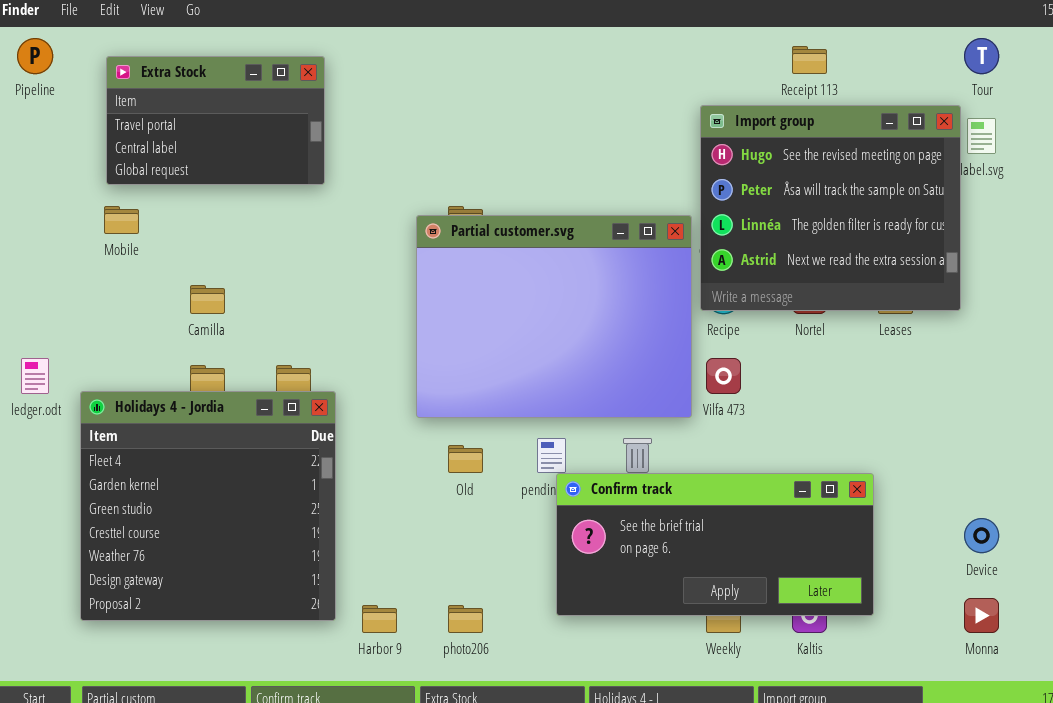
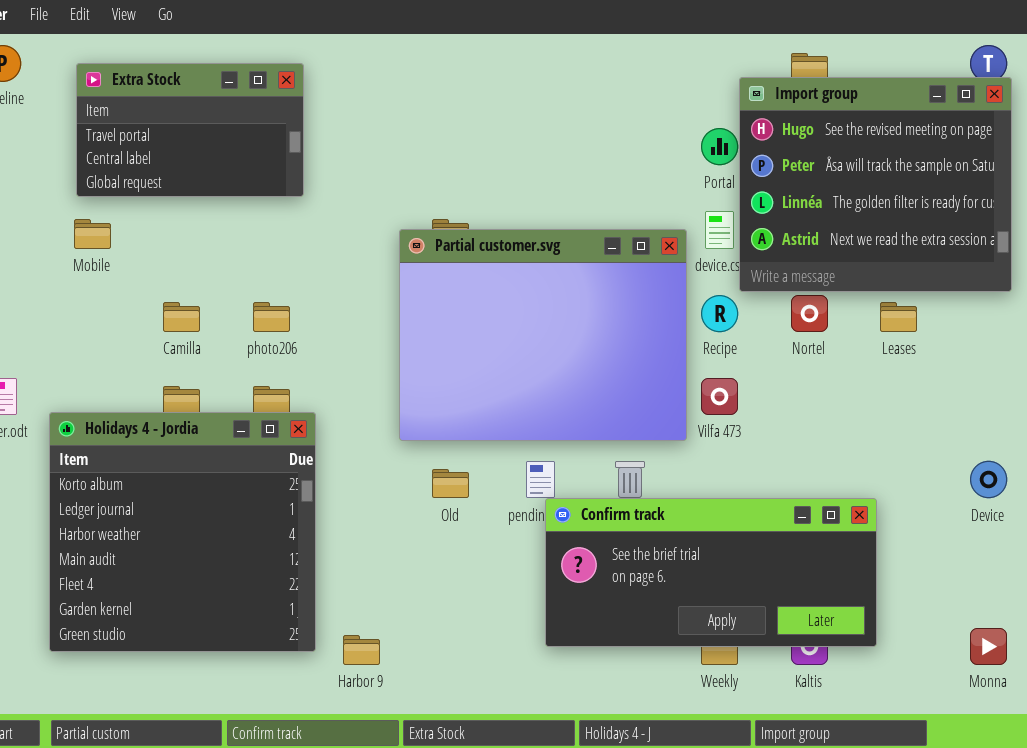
Import group: [700,105,961,311] -> [739,77,1012,292], moved
Holidays 4 - Jordia: [80,391,336,621] -> [49,412,316,652], scrolled up 4 rows
Device: [964,518,999,553] -> [970,461,1007,498], moved
photo206: [448,605,483,633] -> [253,302,290,332], moved

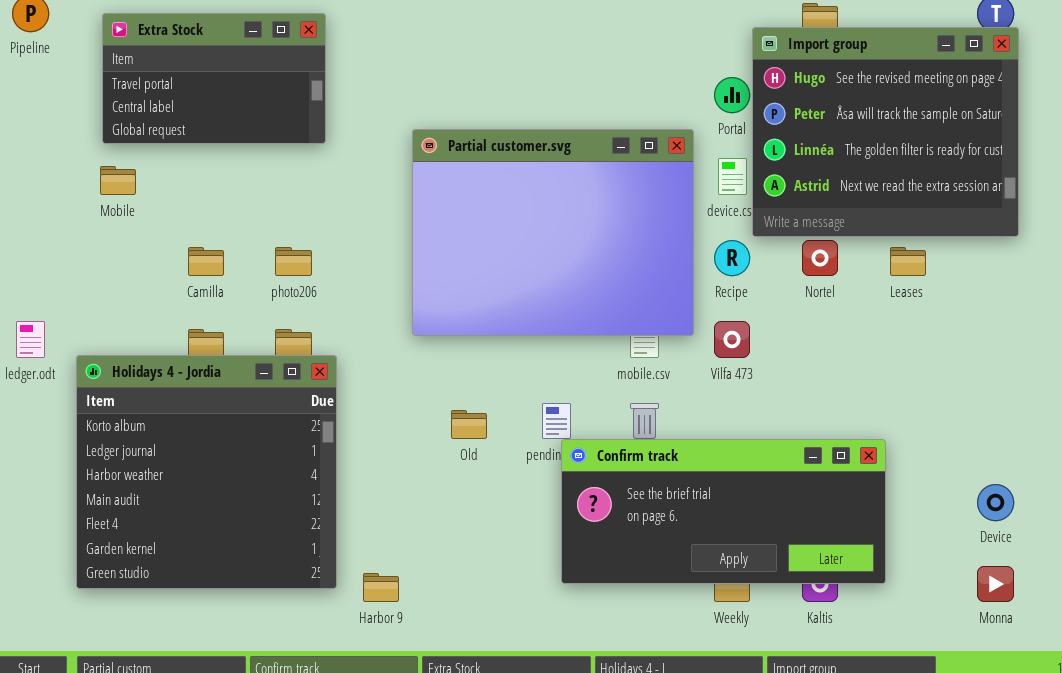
Partial customer.svg: [399,229,687,441] -> [412,129,694,336], moved
Device: [970,461,1007,498] -> [977,484,1014,521], moved

